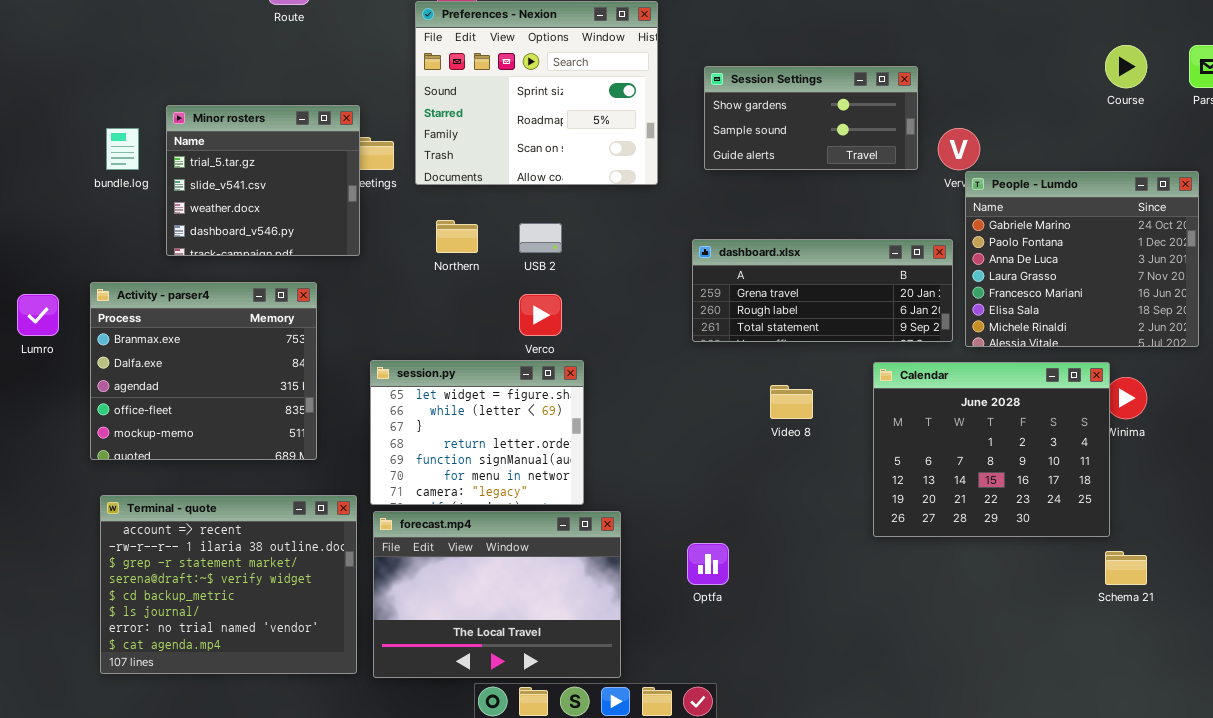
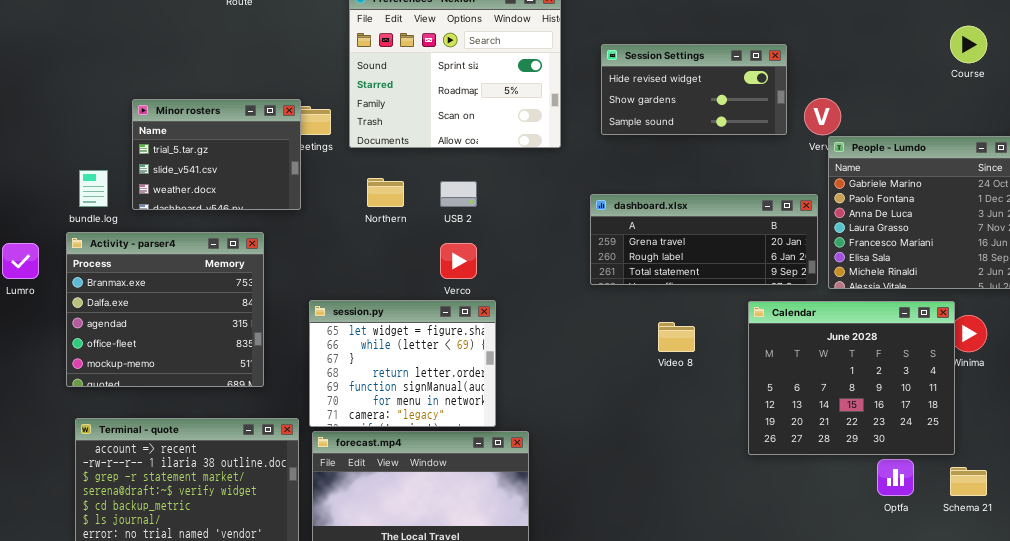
Session Settings: [704,66,918,170] -> [601,44,787,135], scrolled up 1 row
Minor rosters: [166,105,360,256] -> [132,99,301,210], resized
bundle.log: [106,128,139,170] -> [79,170,108,207], moved
Optfa: [687,543,729,585] -> [877,459,914,496], moved

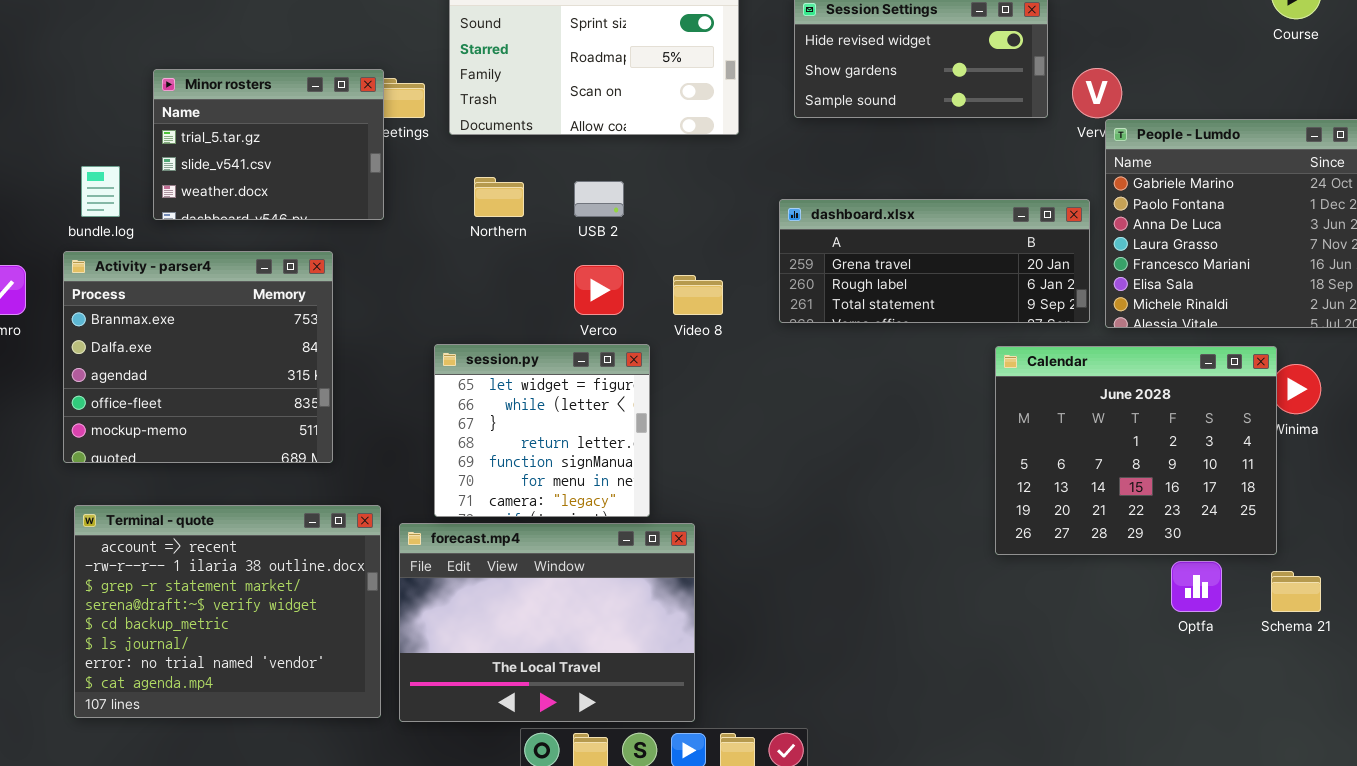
session.py: [309,300,496,427] -> [434,344,650,517], resized
Video 8: [658,322,695,352] -> [673,275,723,315], moved

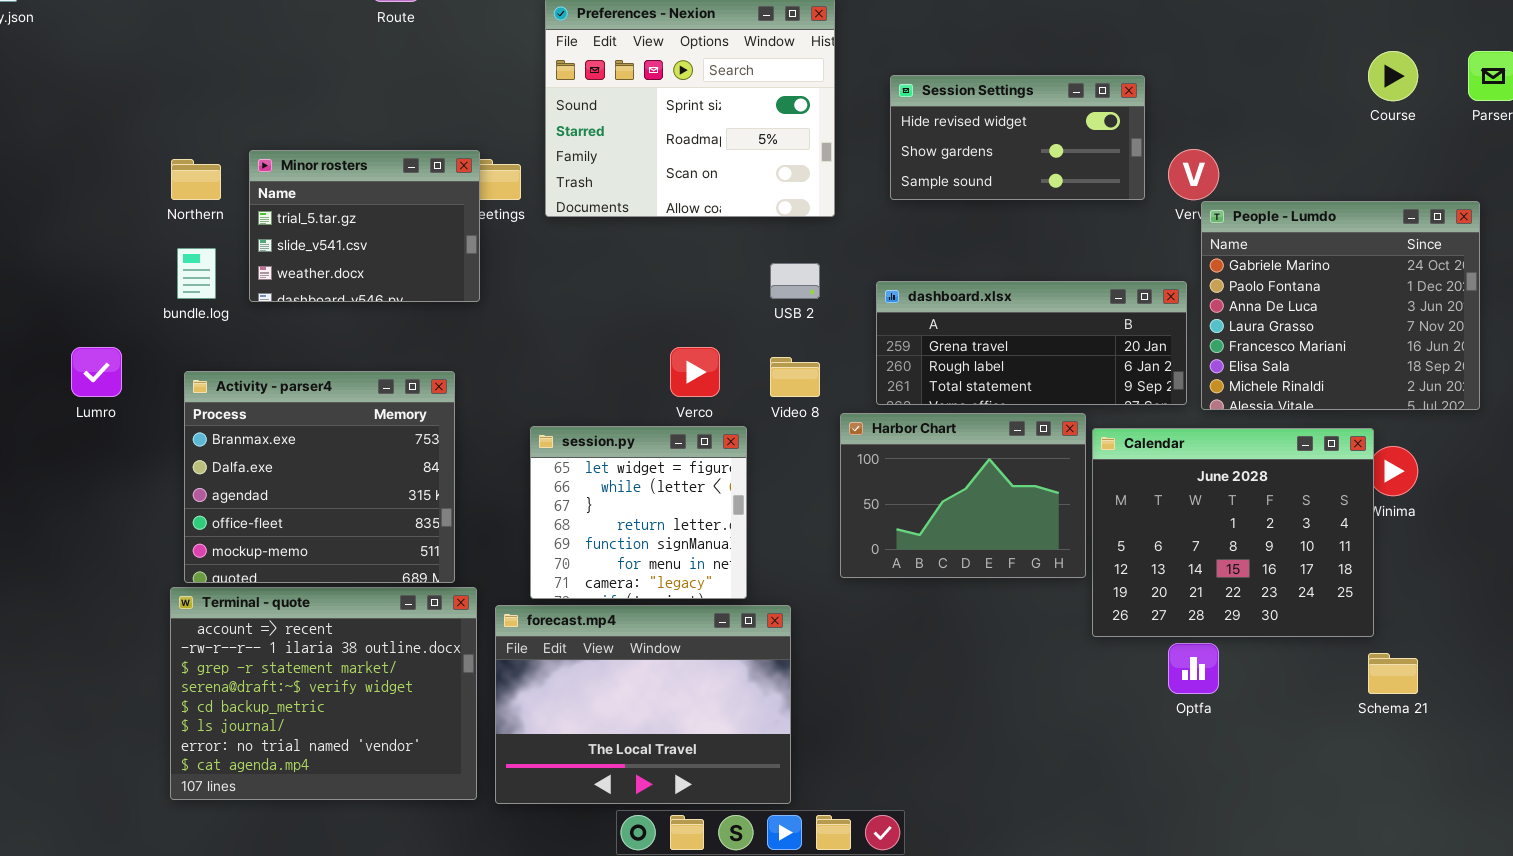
Northern: [474,177,524,217] -> [171,159,221,200], moved
USB 2: [574,181,624,217] -> [770,263,820,299], moved
Activity - parser4: [63,251,333,463] -> [184,371,455,583], moved
Harbor Chart: none -> [840,413,1086,578], opened
Optfa: [1171,561,1222,612] -> [1168,643,1219,694], moved

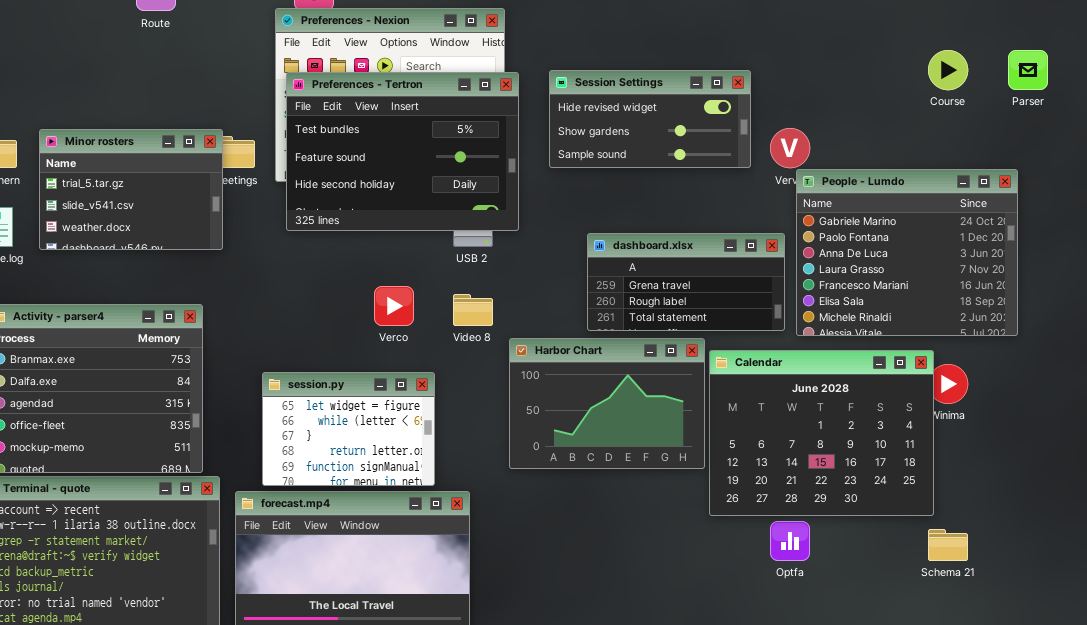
Preferences - Tertron: none -> [286,72,519,231], opened
dashboard.xlsx: [876,281,1187,405] -> [587,233,785,331], resized
session.py: [530,426,747,599] -> [262,372,435,486], resized

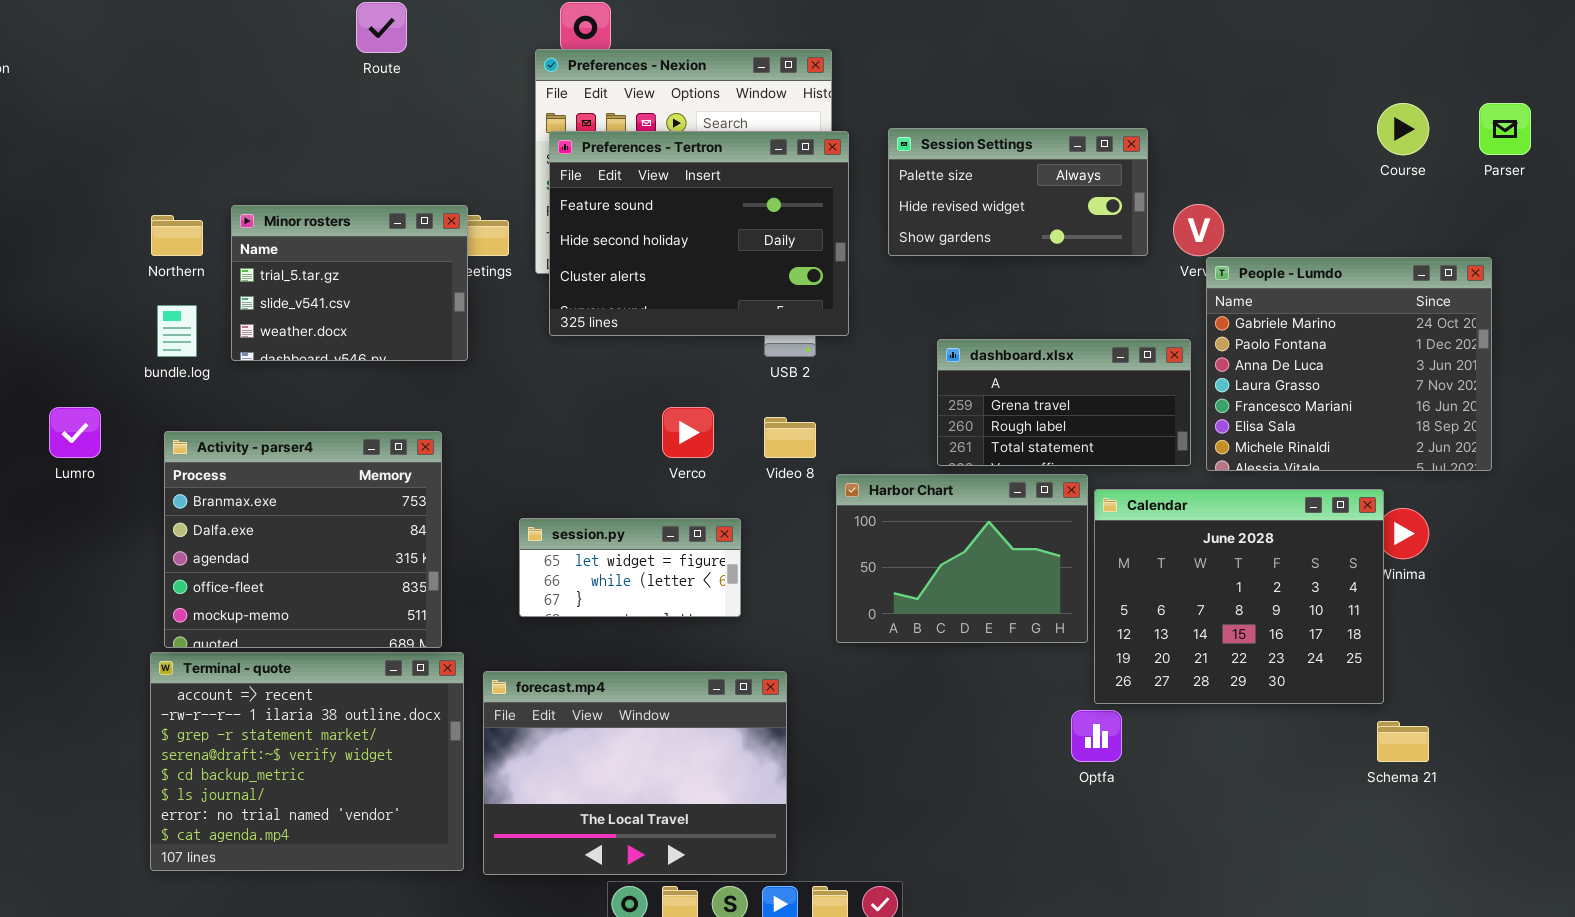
Session Settings: [549,70,751,168] -> [888,128,1148,256], scrolled up 1 row
Preferences - Tertron: [286,72,519,231] -> [549,131,849,336], scrolled down 1 row
session.py: [262,372,435,486] -> [519,518,741,617], resized
Optfa: [770,521,810,561] -> [1071,710,1122,762], moved

